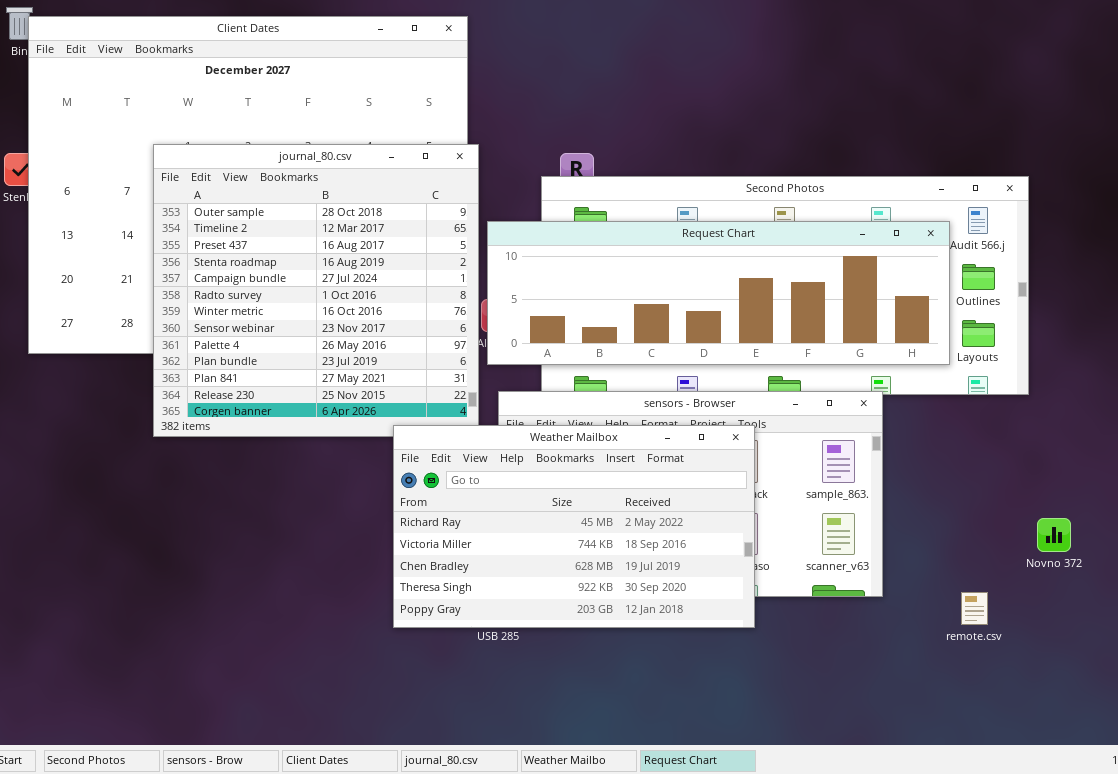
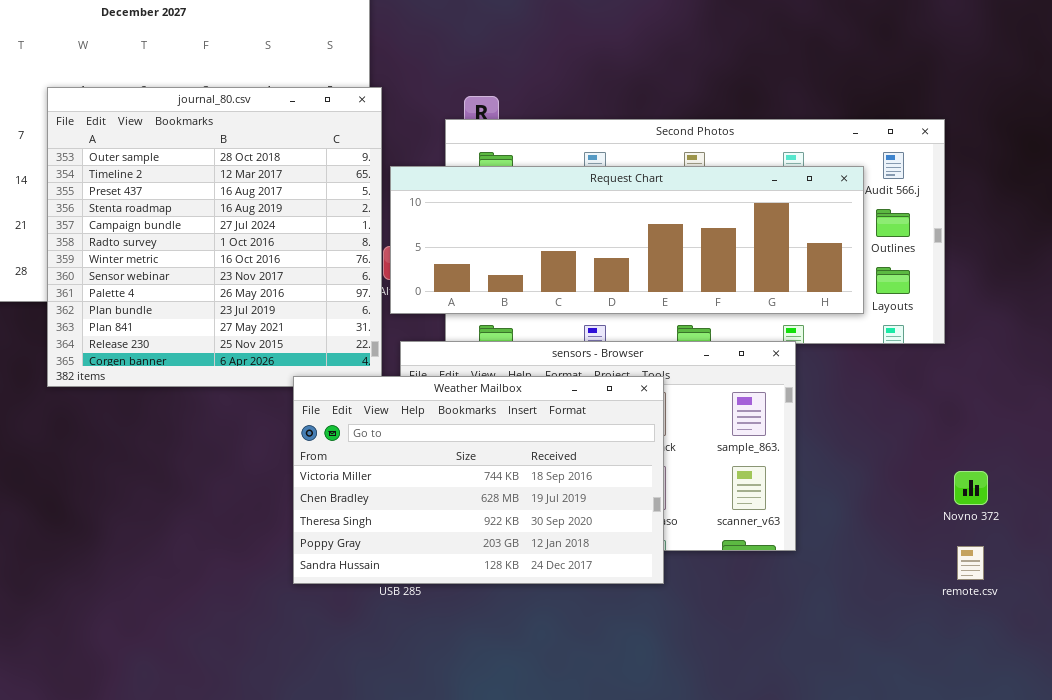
Weather Mailbox: [393,425,755,628] -> [293,376,664,584], scrolled down 1 row
remote.csv: [961,592,988,625] -> [957,546,984,580], moved

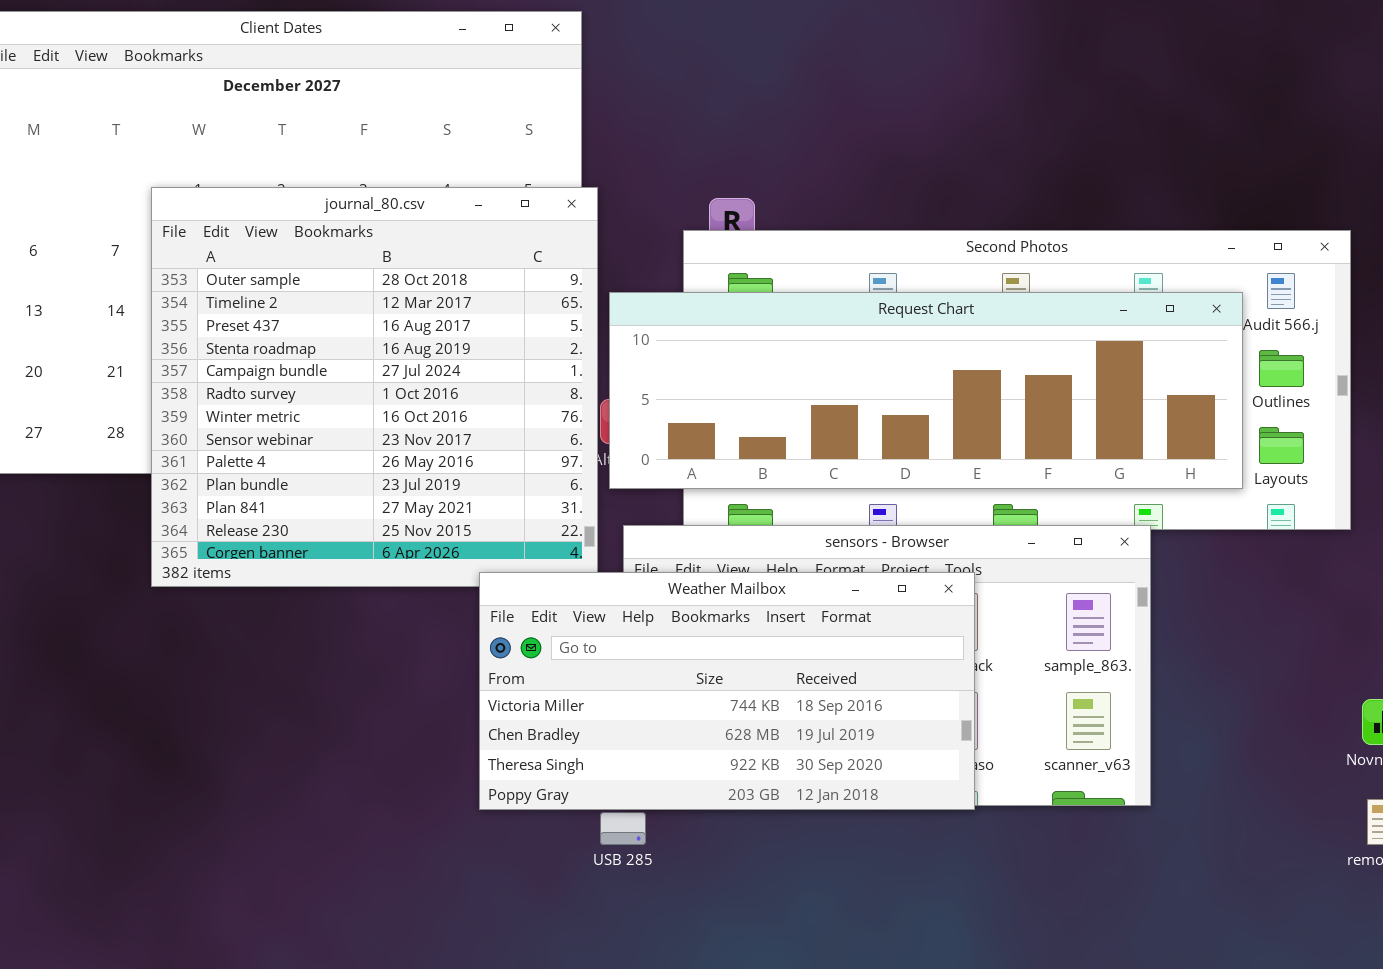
Weather Mailbox: [293,376,664,584] -> [479,572,975,810], resized

